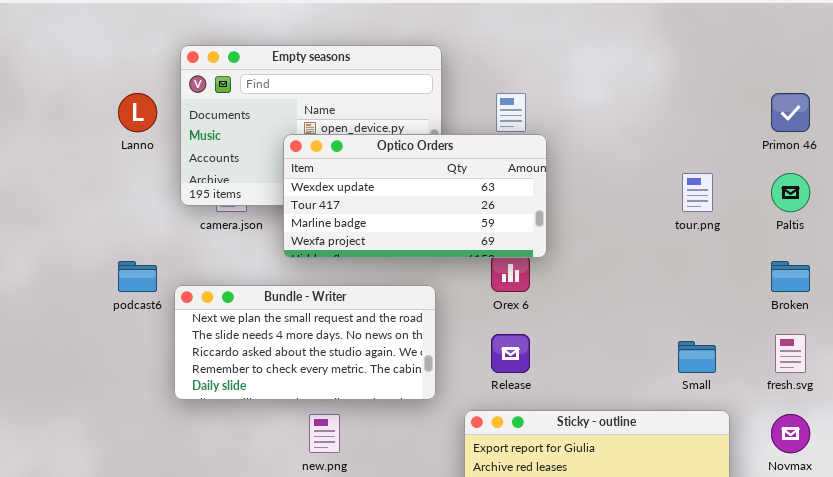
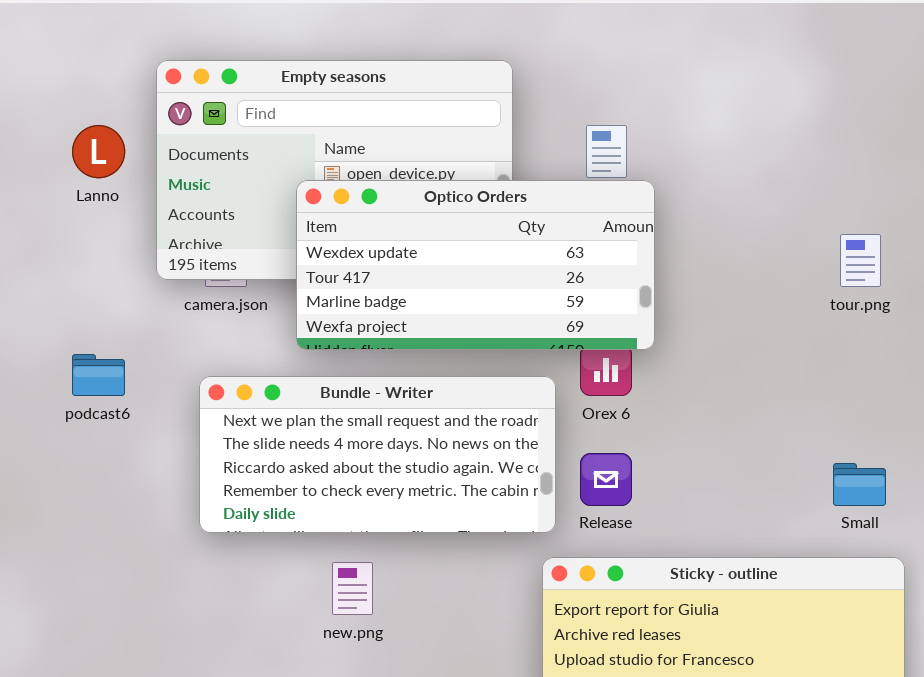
Bundle - Writer: [174,285,436,400] -> [199,376,556,533], moved

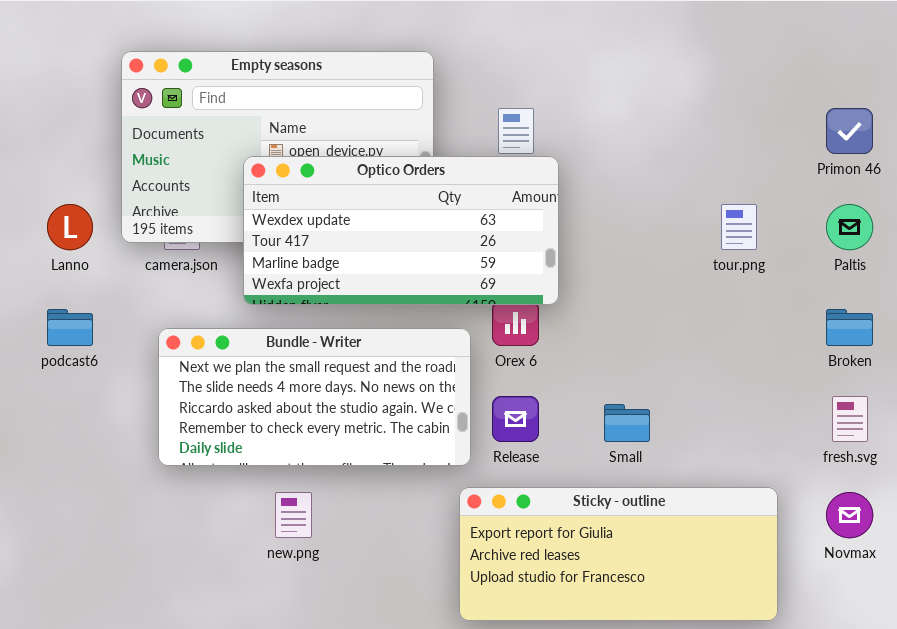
Lanno: [72,125,125,178] -> [47,204,93,250], moved
Small: [833,463,886,506] -> [604,404,650,442], moved

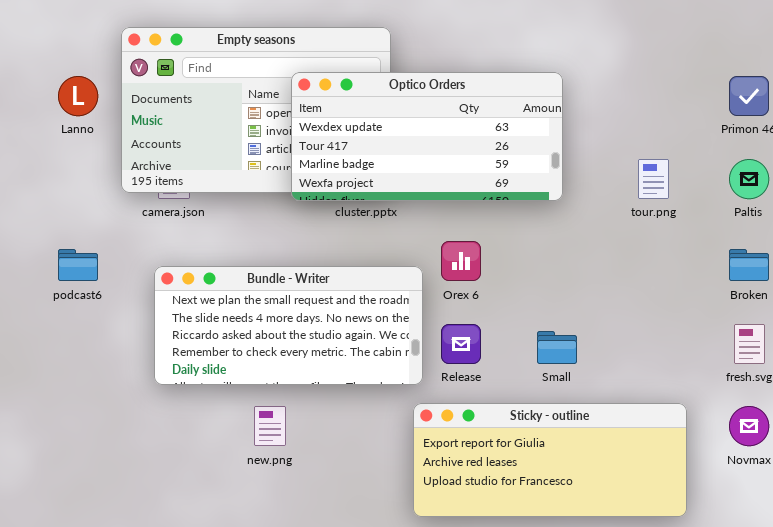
Optico Orders: [243,156,559,305] -> [291,72,563,201], moved
Lanno: [47,204,93,250] -> [58,76,98,116], moved

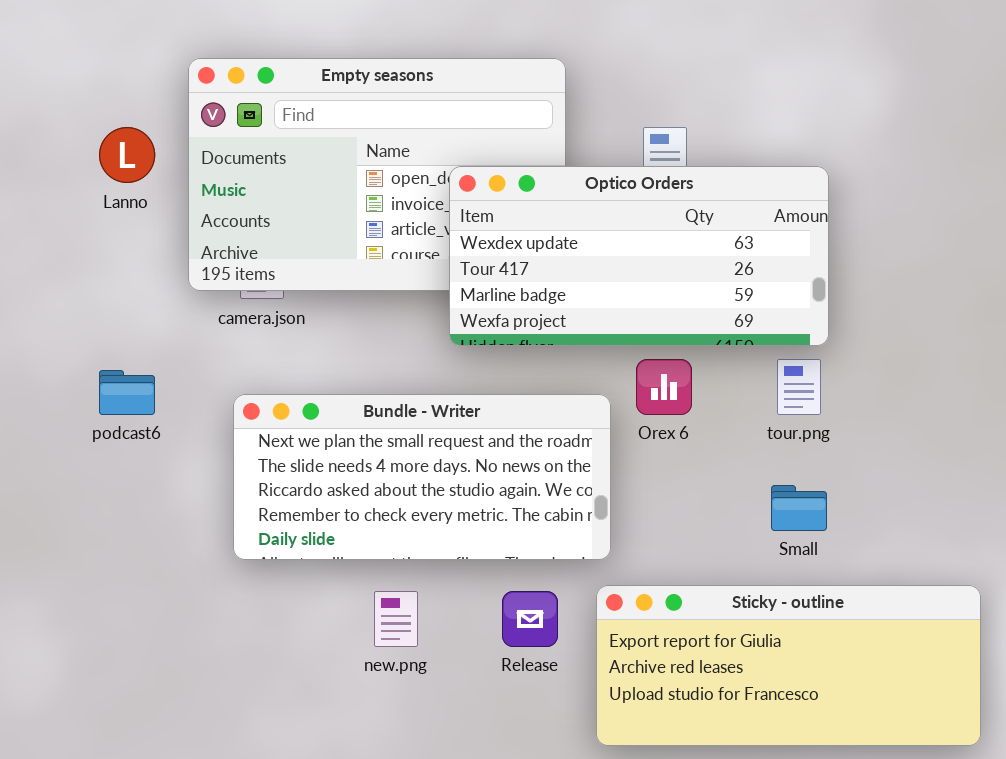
Optico Orders: [291,72,563,201] -> [449,166,829,346], moved
tour.png: [638,159,669,199] -> [777,359,821,415], moved
Release: [441,324,481,364] -> [502,591,558,647], moved

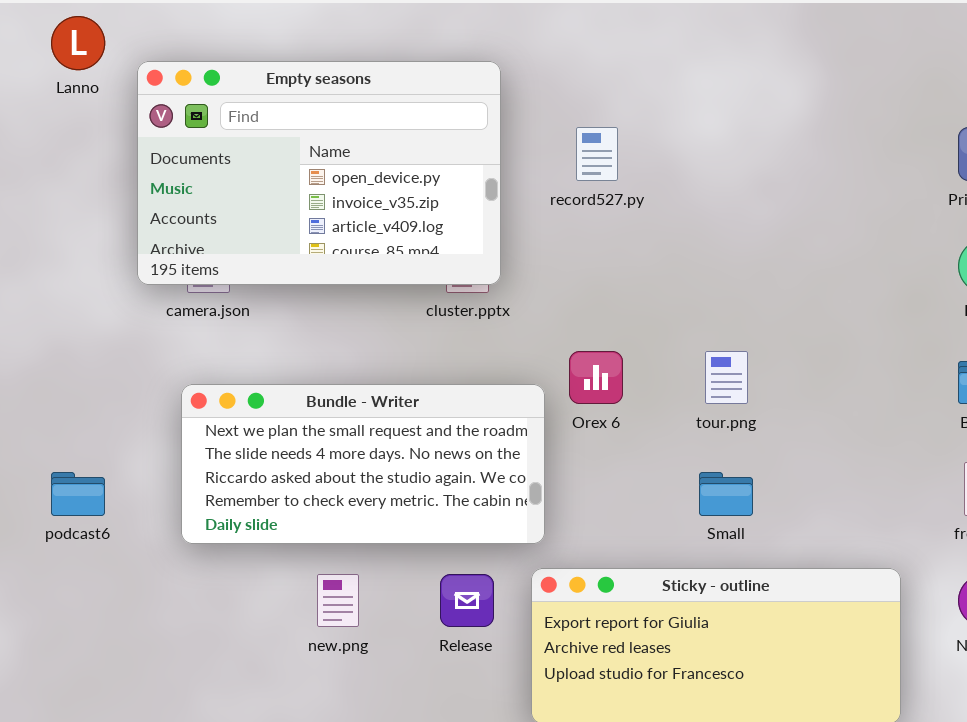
Lanno: [99,127,155,183] -> [51,16,105,70], moved
Optico Orders: [449,166,829,346] -> none, closed
podcast6: [99,370,155,415] -> [51,472,105,516], moved

